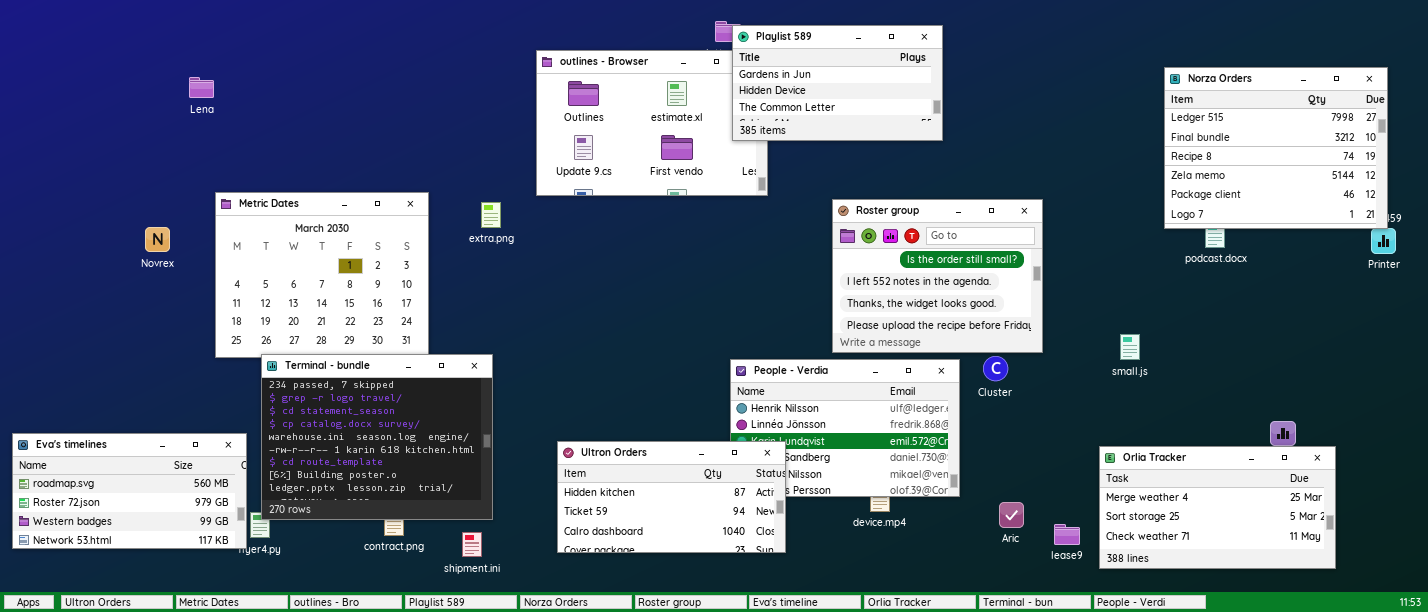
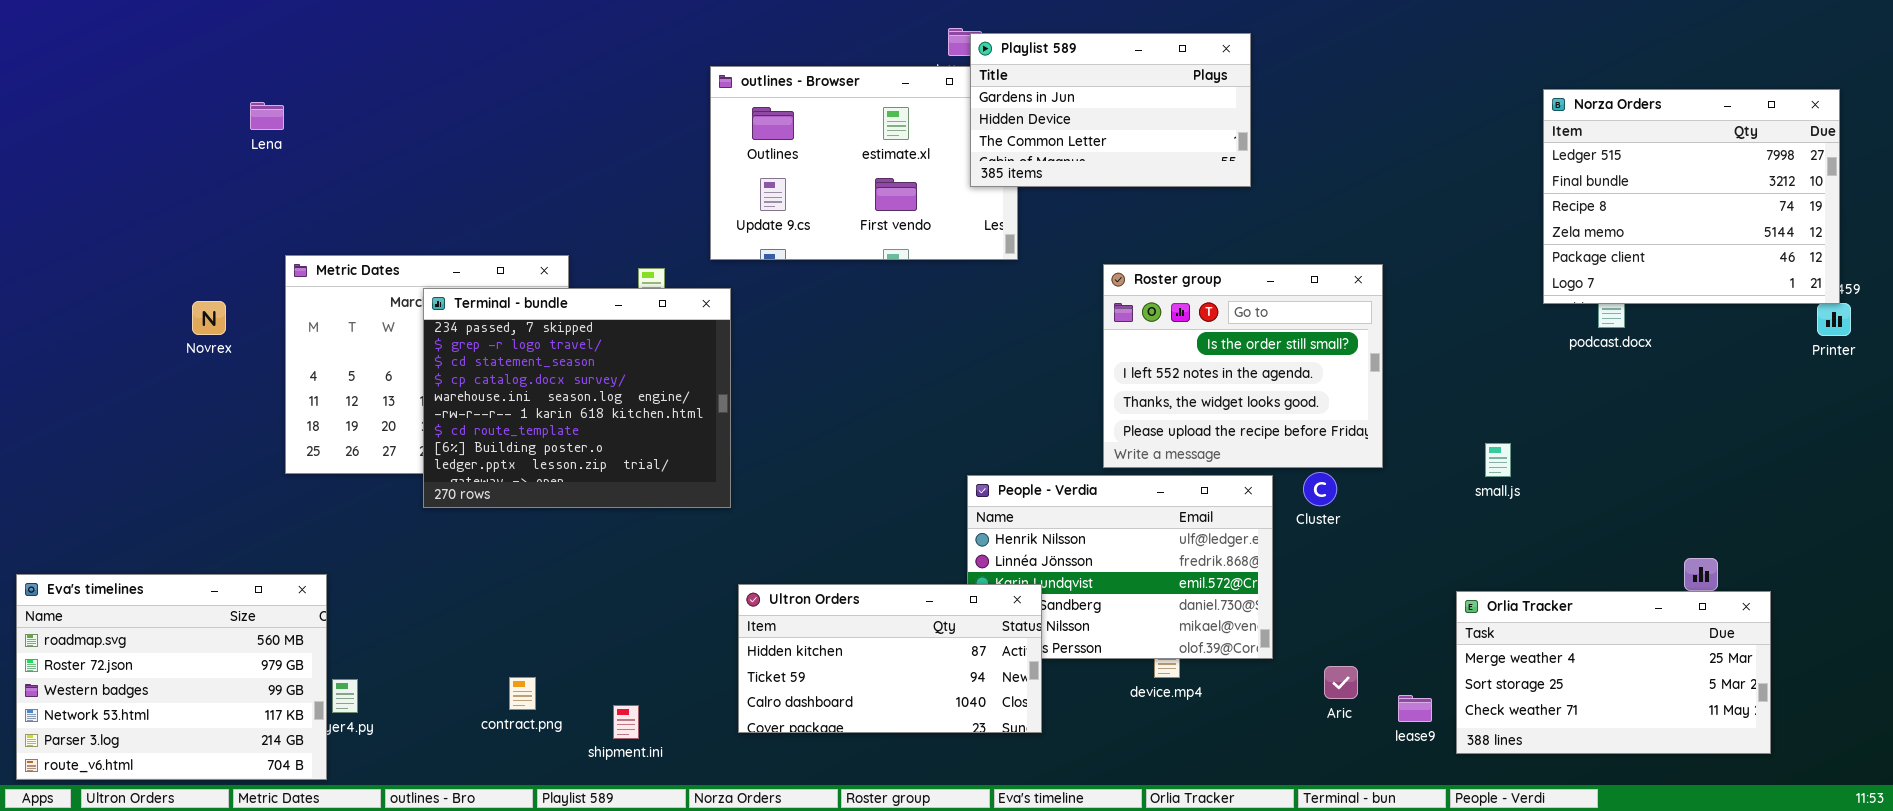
Terminal - bundle: [261,354,493,520] -> [423,288,731,508], moved
Eva's timelines: [12,433,247,549] -> [16,574,327,780], resized

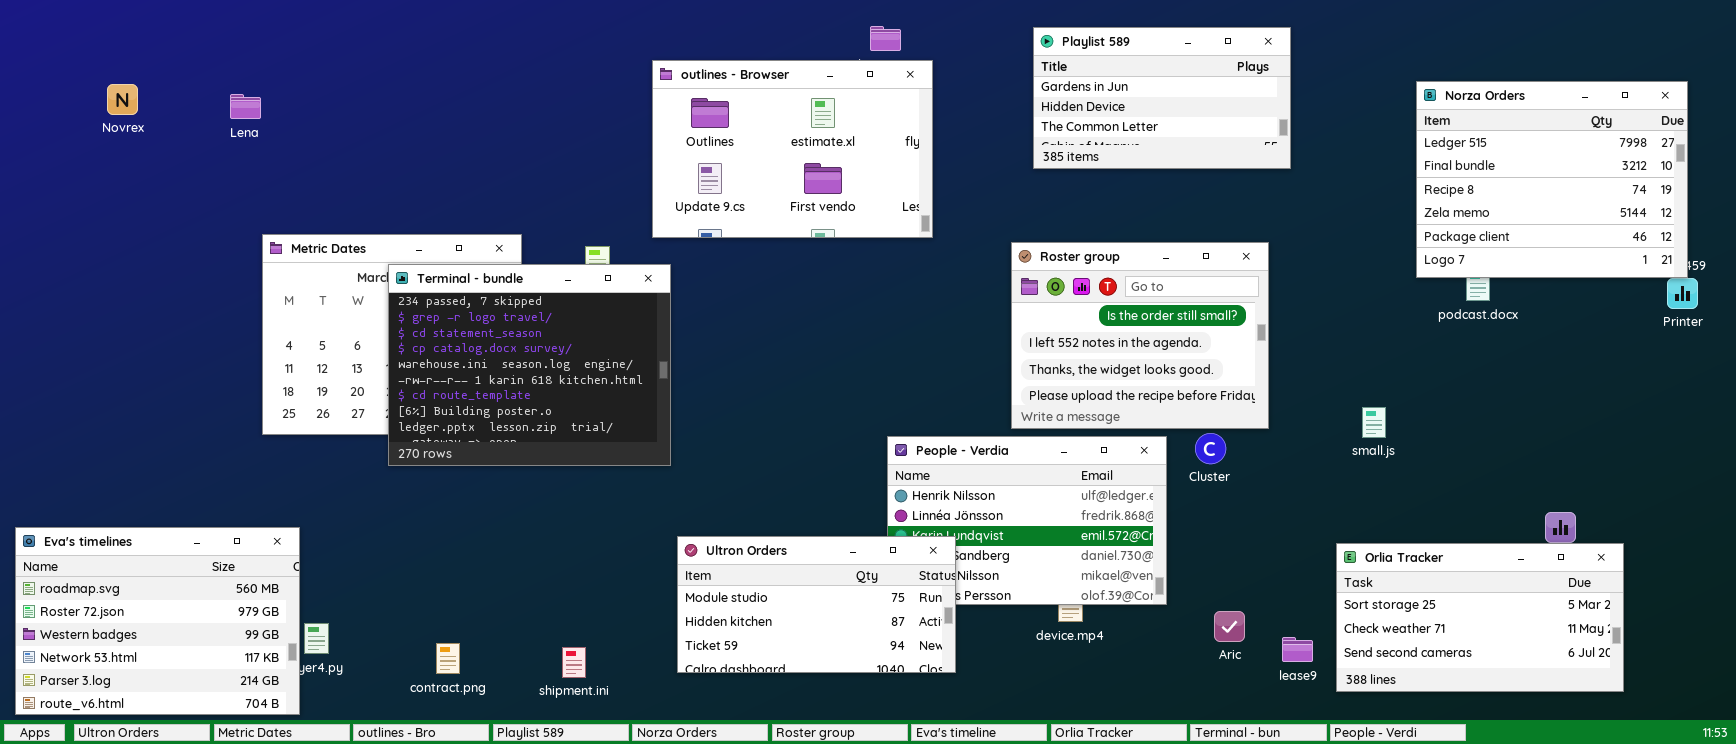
Playlist 589: [970,33,1251,187] -> [1033,27,1291,169], moved
Novrex: [192,301,226,335] -> [107,84,138,115], moved
Ultron Orders: [738,584,1042,733] -> [677,536,956,673], scrolled up 1 row
Orlia Tracker: [1456,591,1771,754] -> [1336,543,1624,692], scrolled down 1 row
contract.png: [509,677,536,710] -> [436,643,460,674], moved

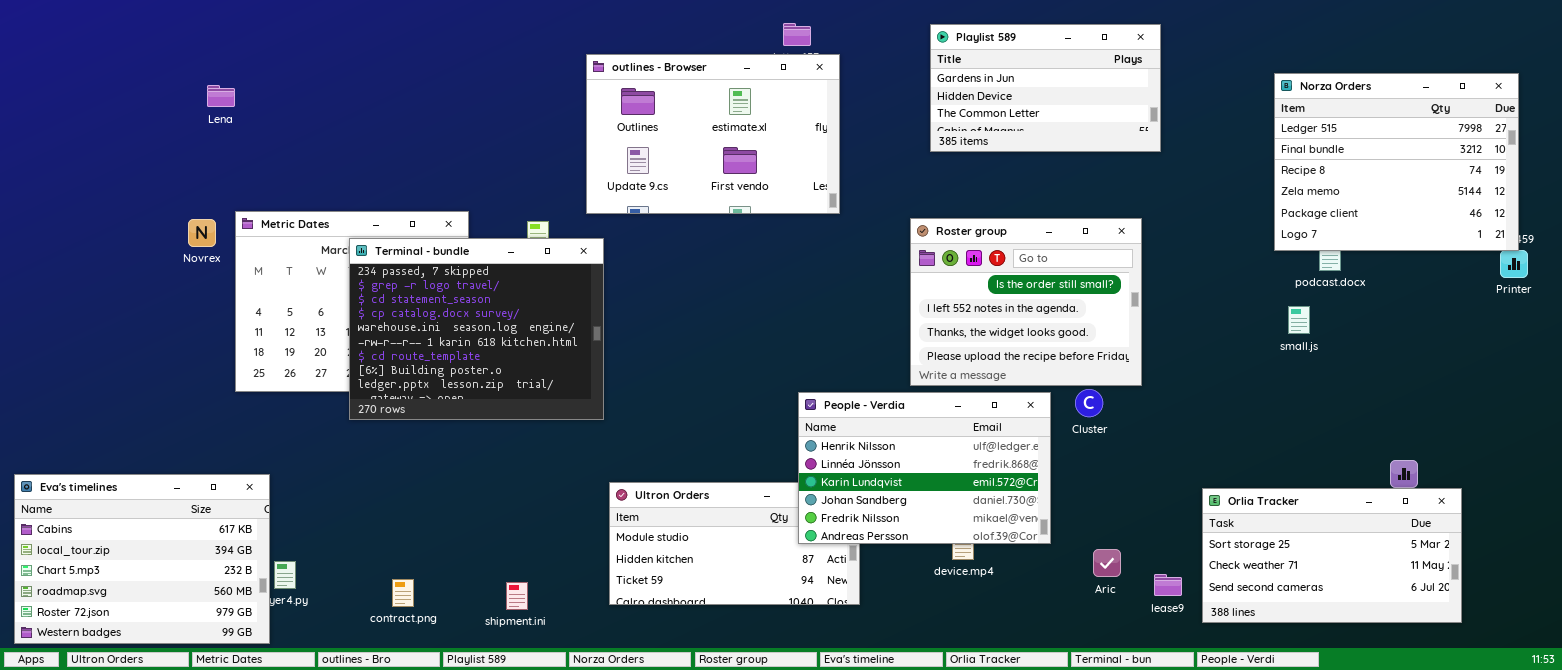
Novrex: [107,84,138,115] -> [188,219,216,247], moved
small.js: [1362,407,1386,438] -> [1288,306,1310,334], moved
People - Verdia: [887,436,1167,605] -> [798,392,1051,544], raised
Eva's timelines: [15,527,300,715] -> [14,474,270,644], scrolled up 3 rows

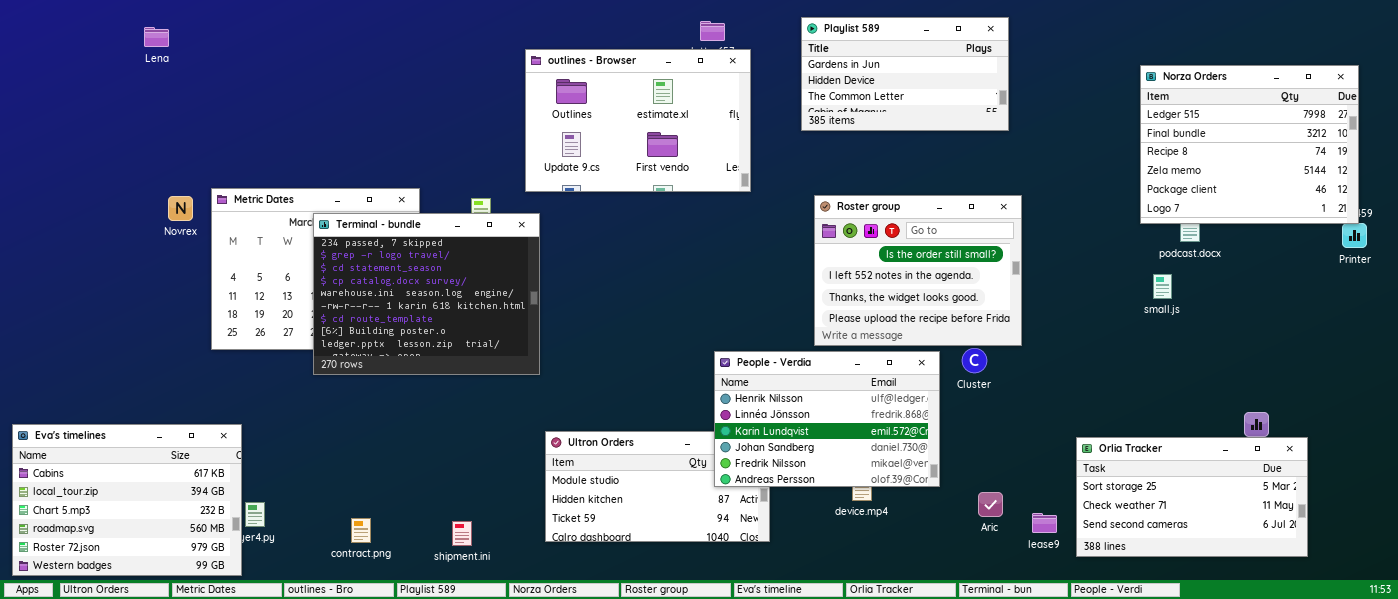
Playlist 589: [930,24,1161,152] -> [801,17,1009,131], moved
Lena: [207,85,235,107] -> [144,27,169,47], moved

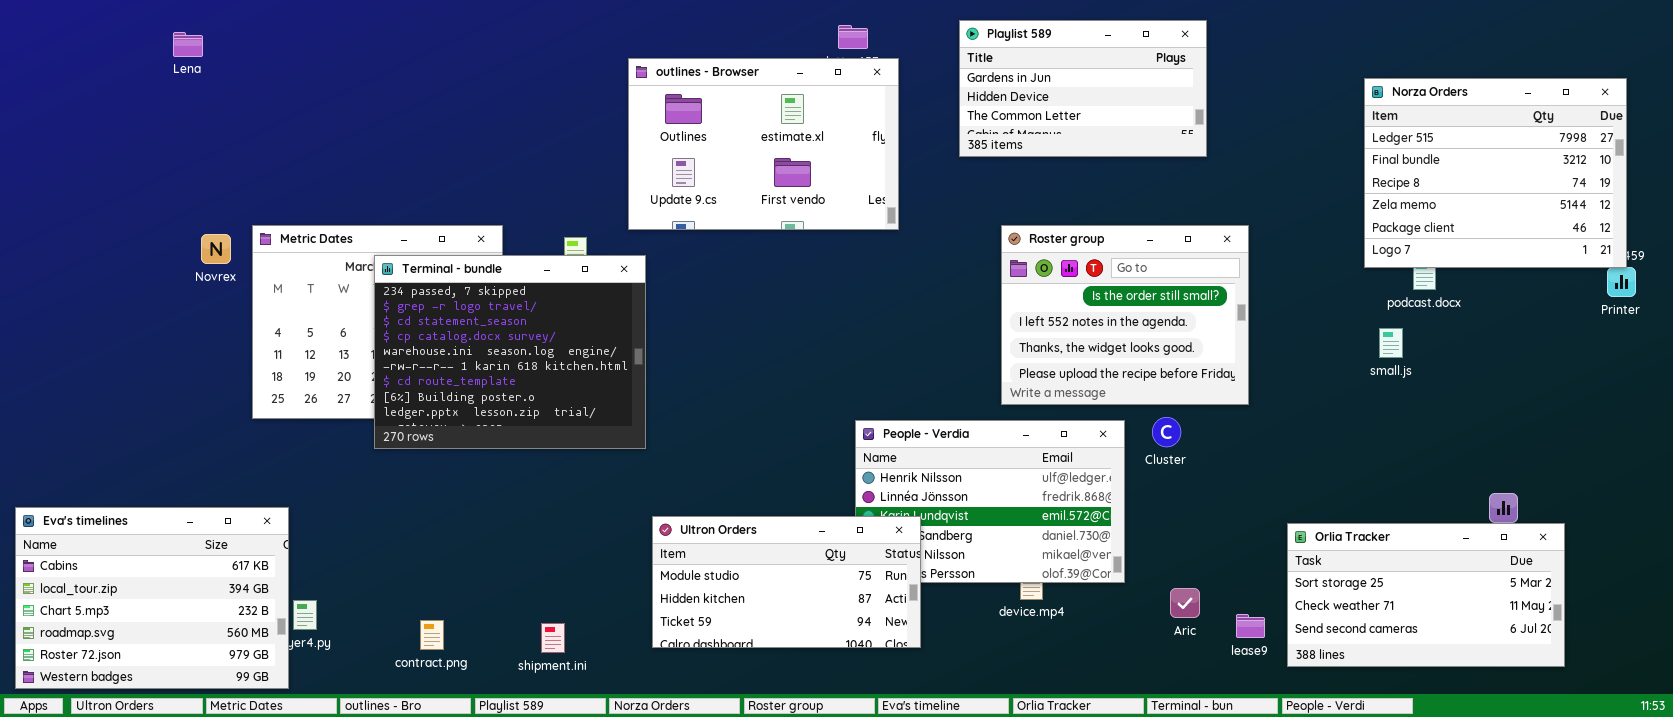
Roster group: [814,195,1022,346] -> [1001,225,1249,405], moved
Ultron Orders: [545,431,770,542] -> [652,516,921,648], raised

